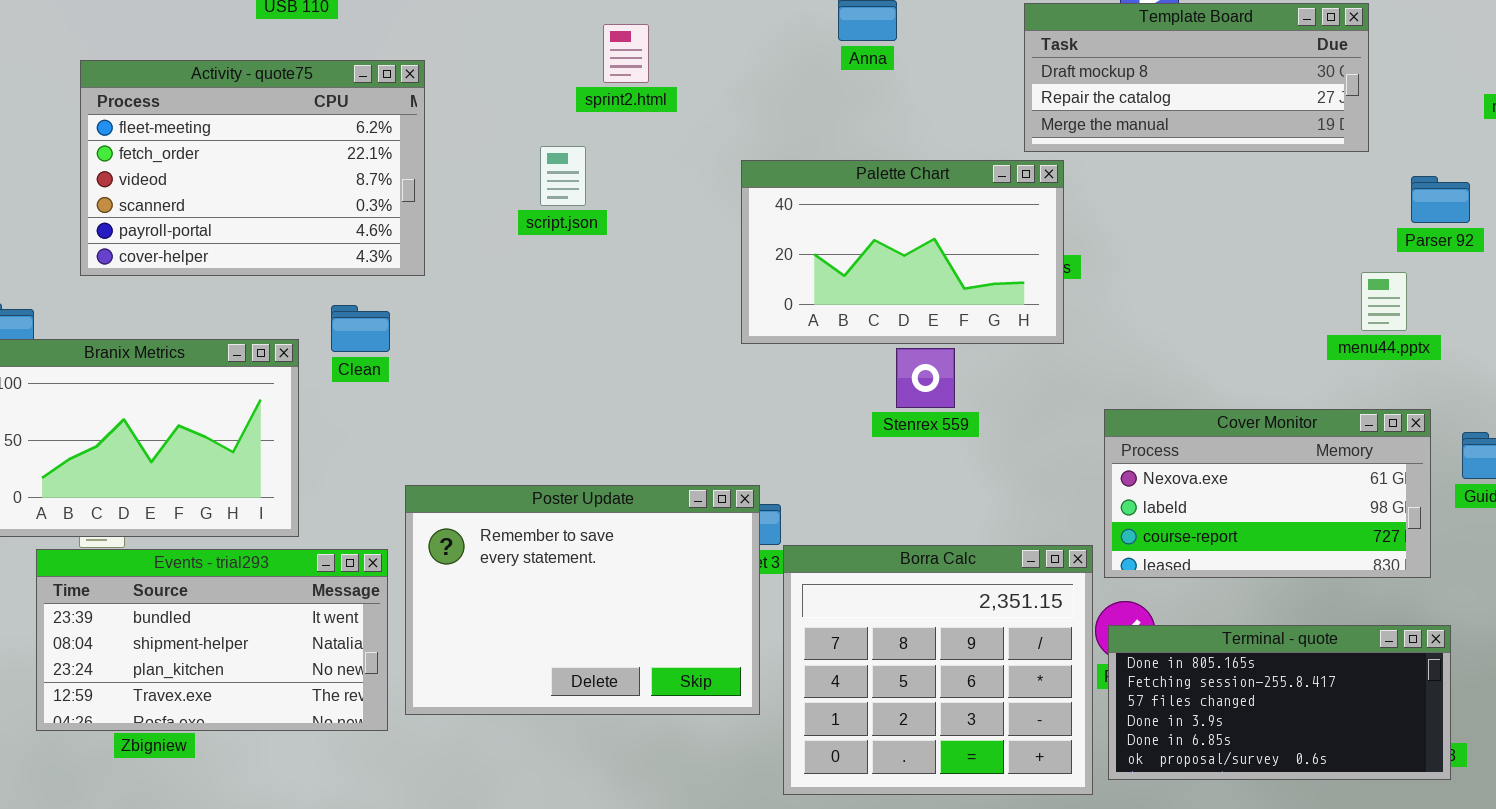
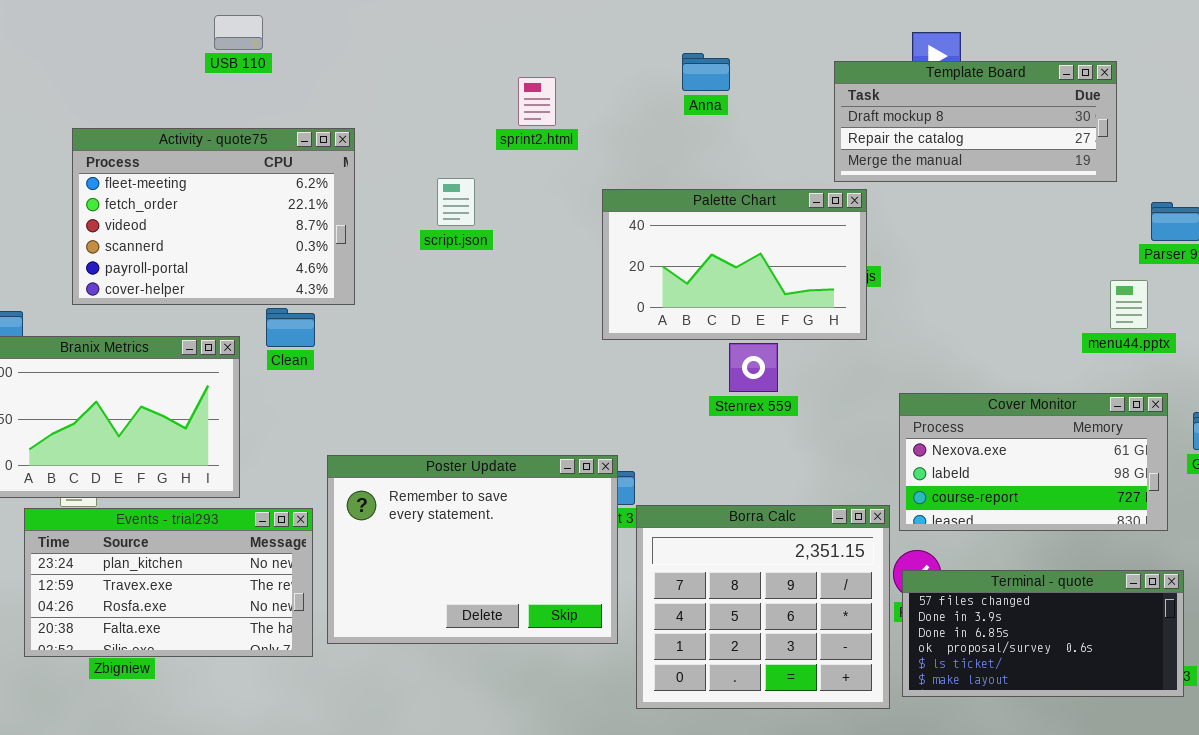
sprint2.html: [603,24,649,83] -> [518,77,556,126], moved
Activity - quote75: [80,60,425,276] -> [72,128,355,305], moved
Events - trial293: [36,549,388,731] -> [24,508,313,657], scrolled down 2 rows
Terminal - quote: [1108,625,1451,780] -> [902,570,1184,697], scrolled down 2 rows

